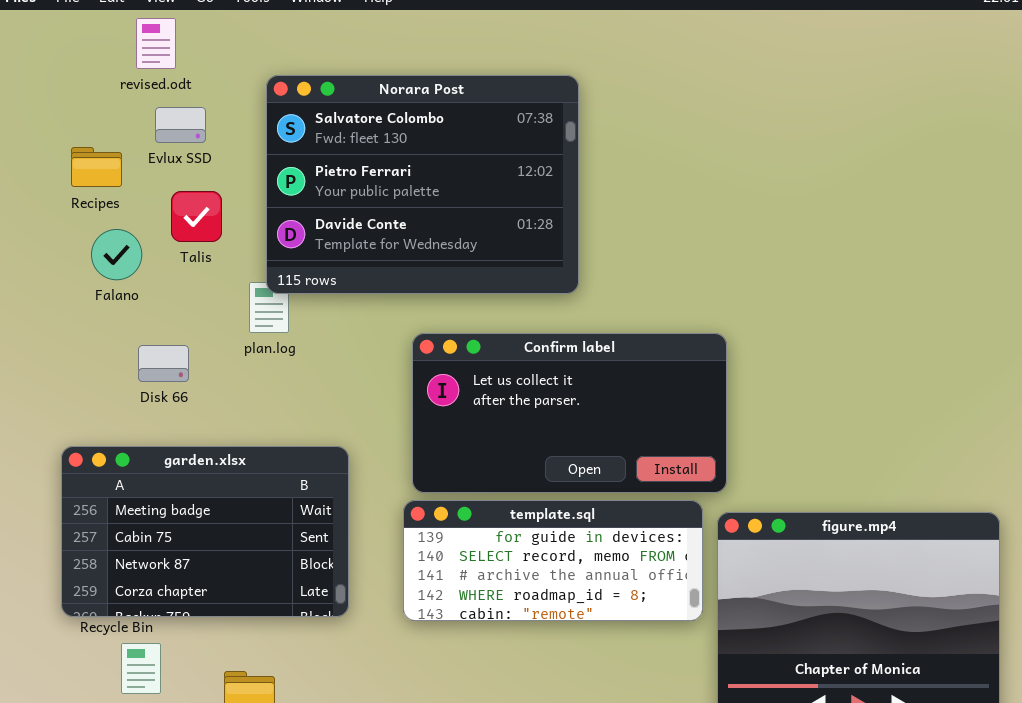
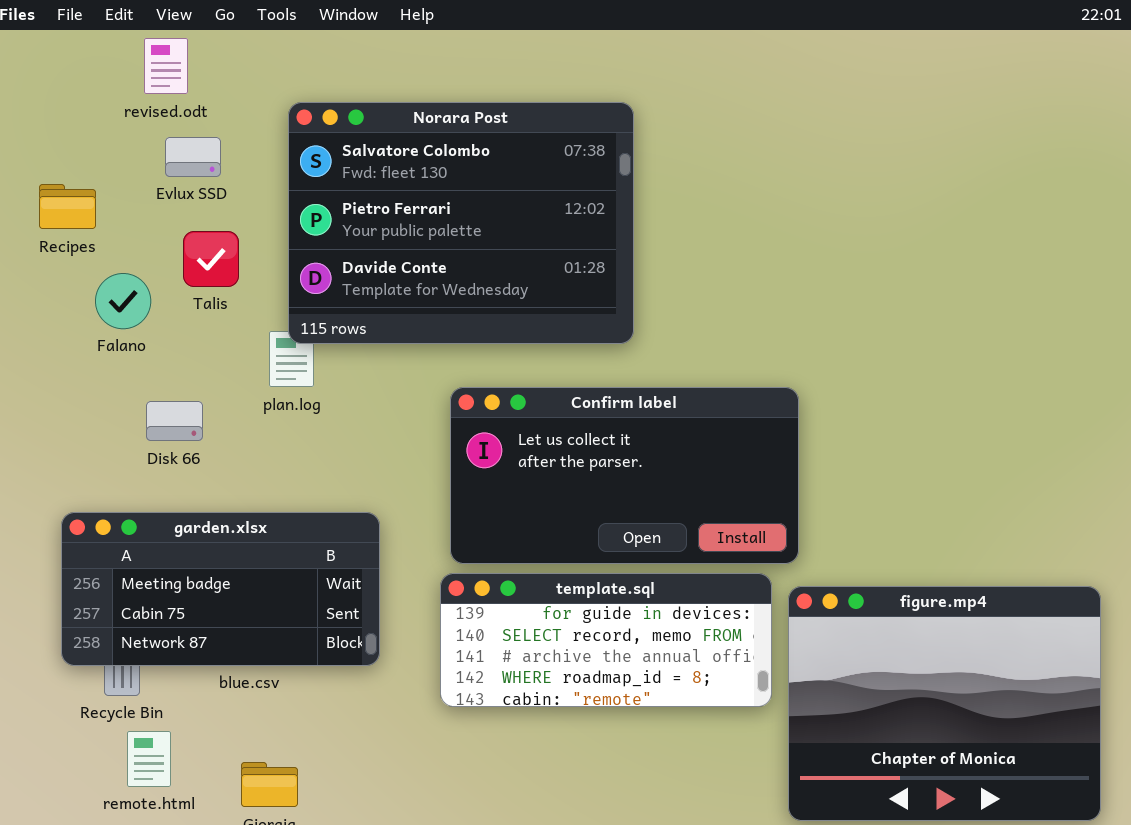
Recipes: [71,147,122,187] -> [39,184,96,229], moved
garden.xlsx: [61,446,349,617] -> [61,512,380,666], resized

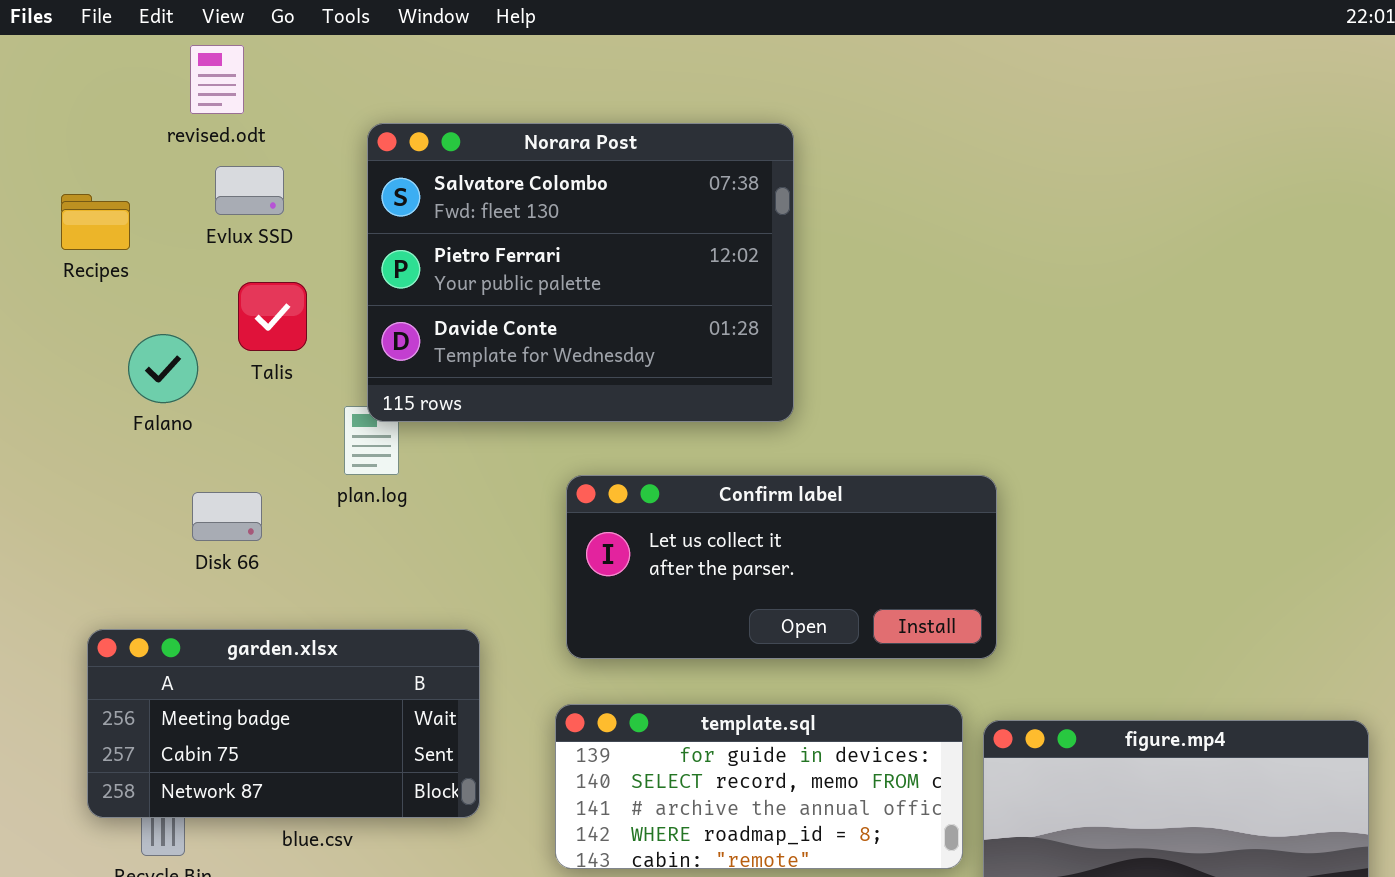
Recipes: [39,184,96,229] -> [61,194,130,250], moved
Confirm label: [450,387,799,564] -> [566,475,997,659], resized

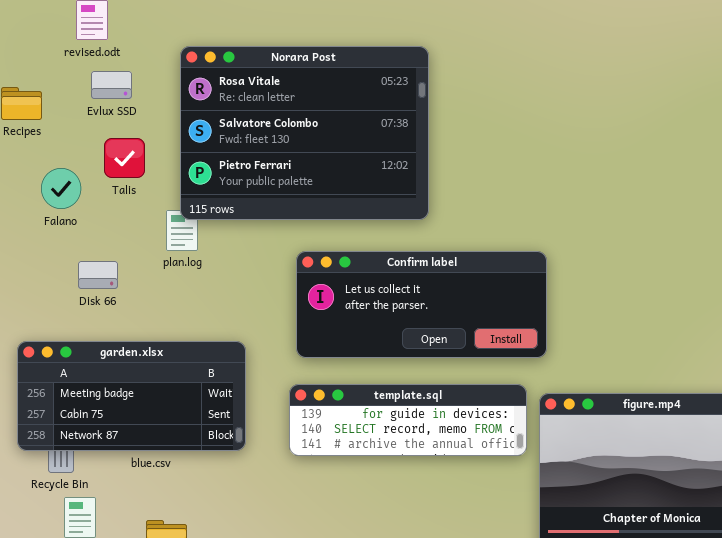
Norara Post: [367,123,794,422] -> [180,46,429,220], scrolled up 1 row
template.sql: [555,704,963,869] -> [289,384,527,456], resized

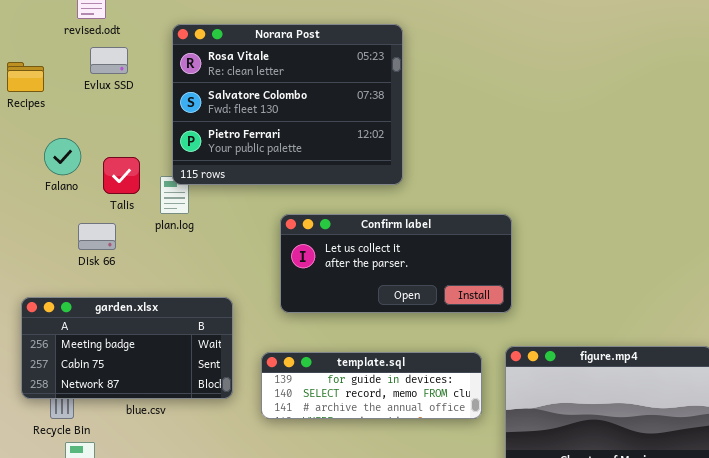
Talis: [104,138,145,178] -> [103,157,140,194], moved
template.sql: [289,384,527,456] -> [261,352,482,419], moved

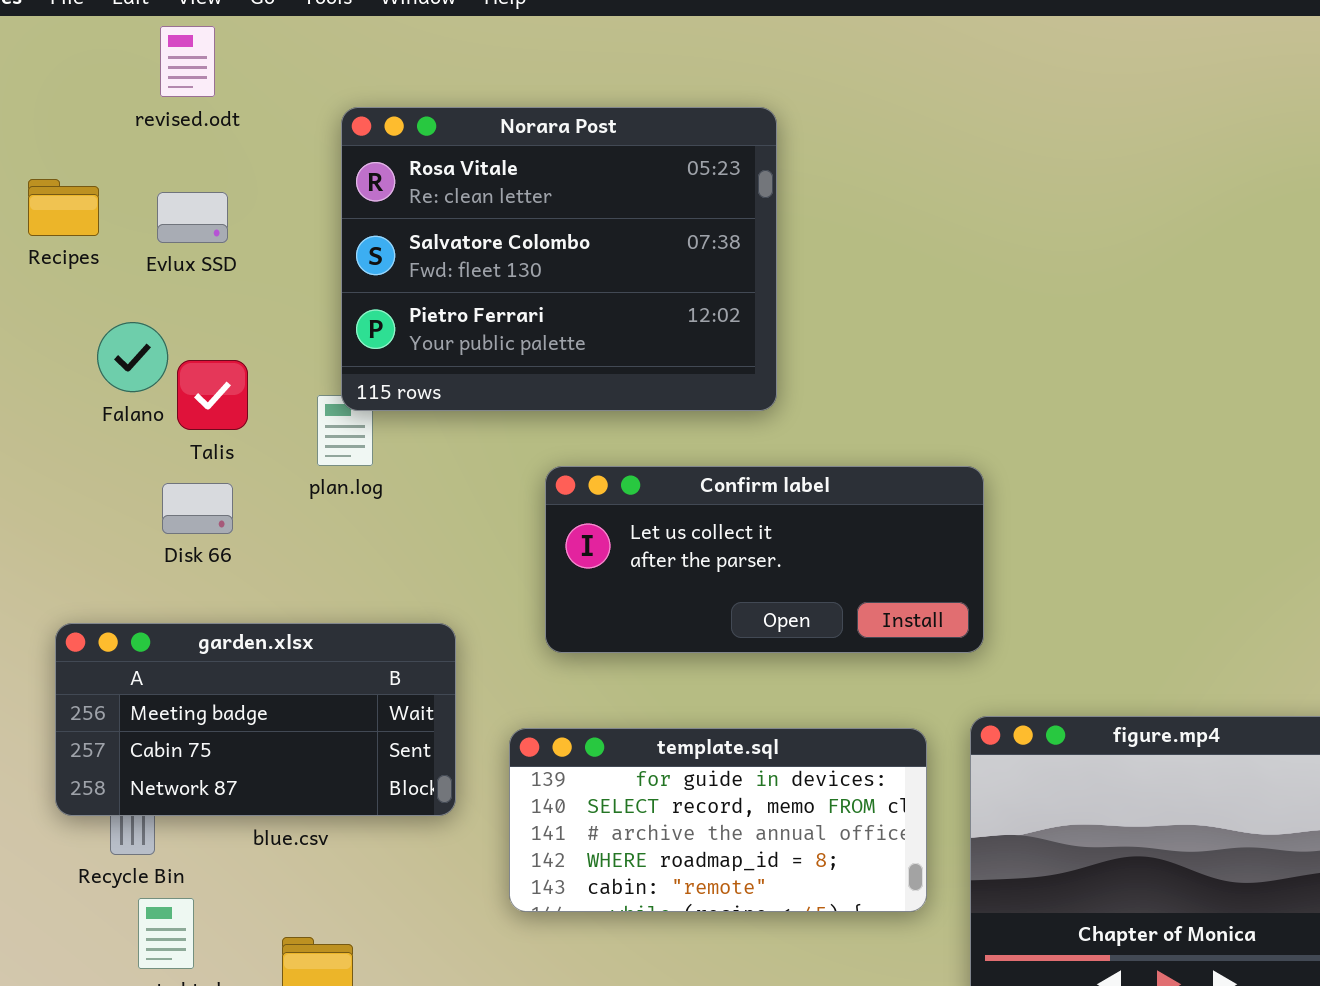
Evlux SSD: [90,47,128,74] -> [157,192,228,243], moved
Talis: [103,157,140,194] -> [177,360,248,430], moved
template.sql: [261,352,482,419] -> [509,728,927,912], resized

